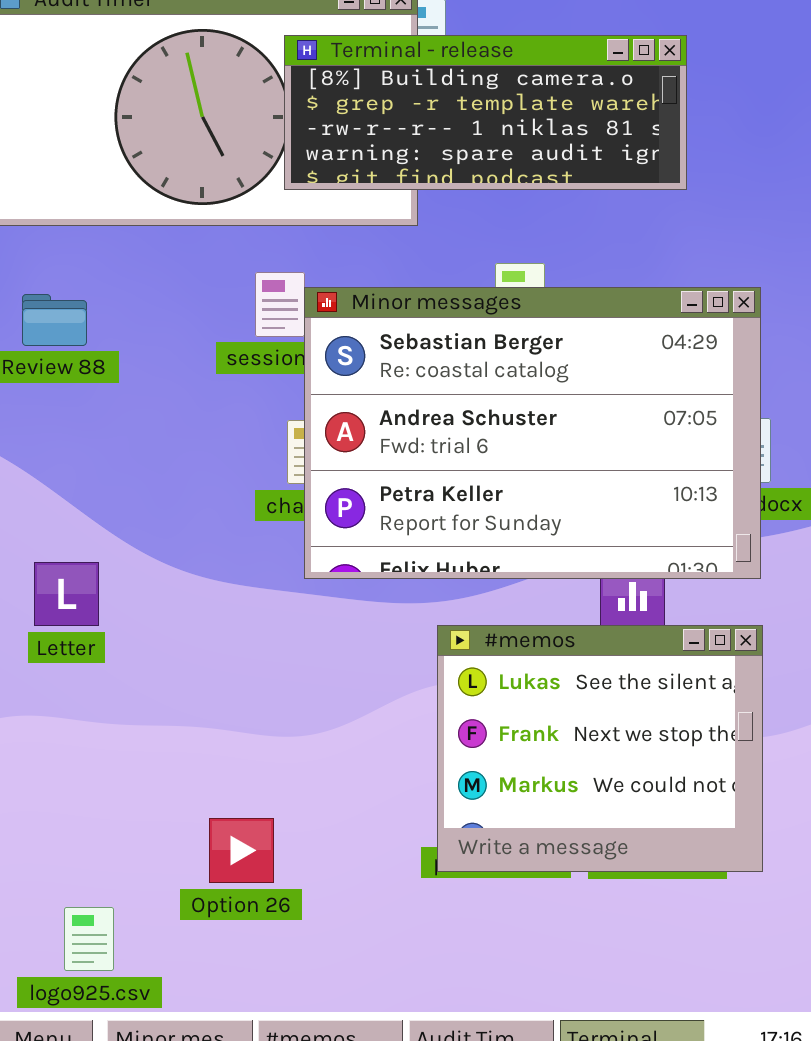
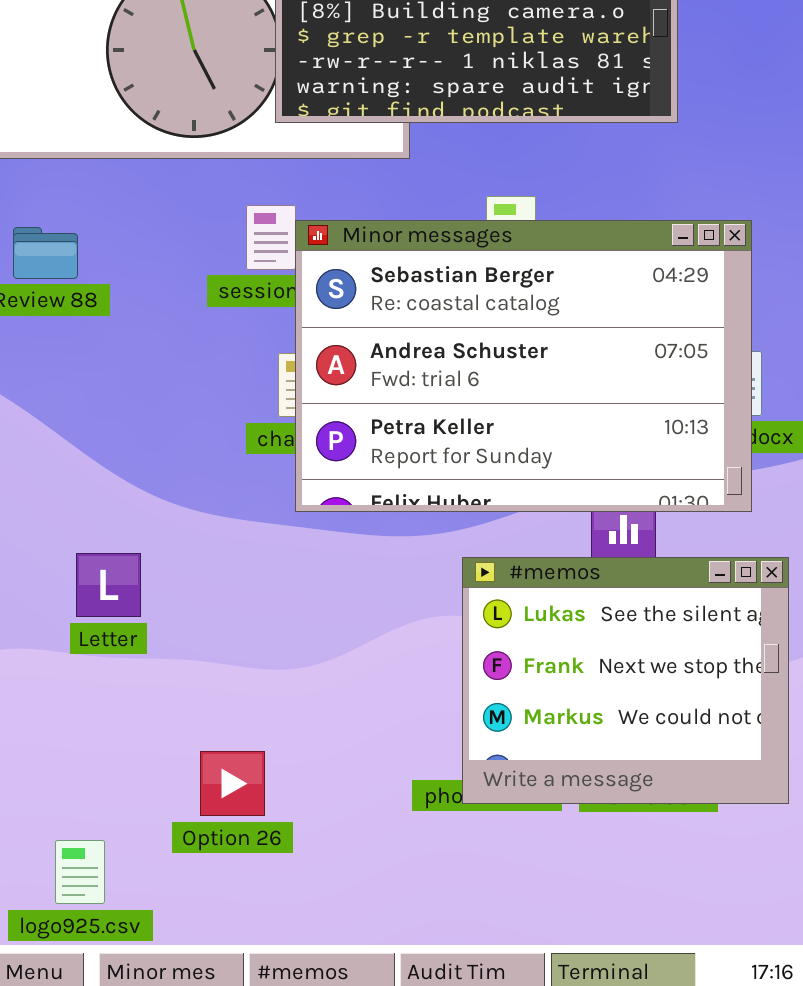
Letter: [34,562,99,626] -> [76,553,141,617], moved
#memos: [437,625,763,872] -> [462,557,789,804], moved

